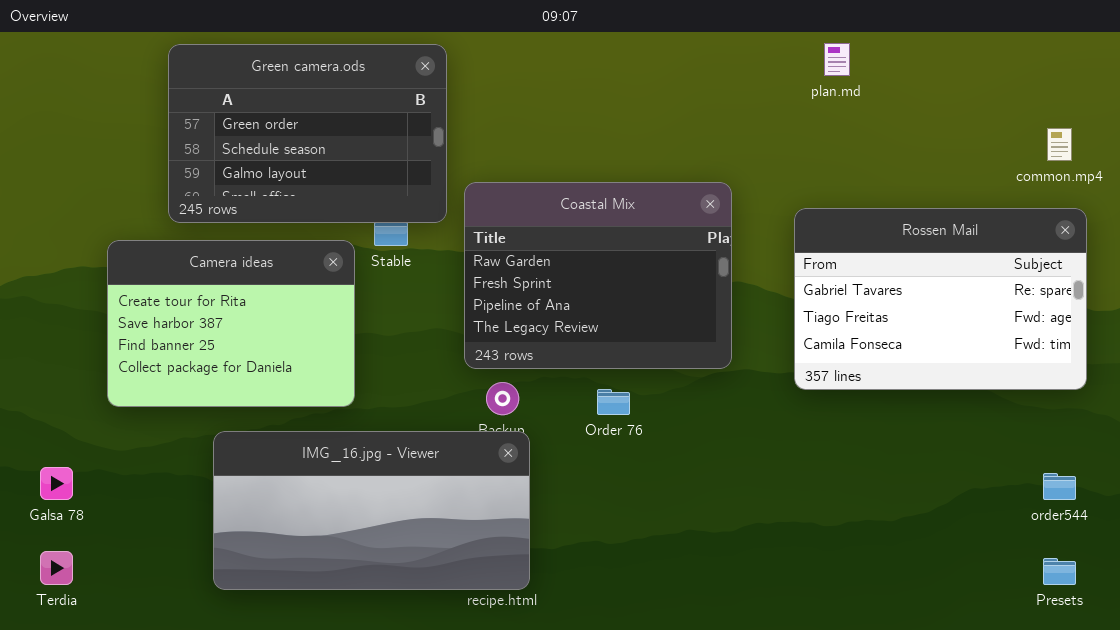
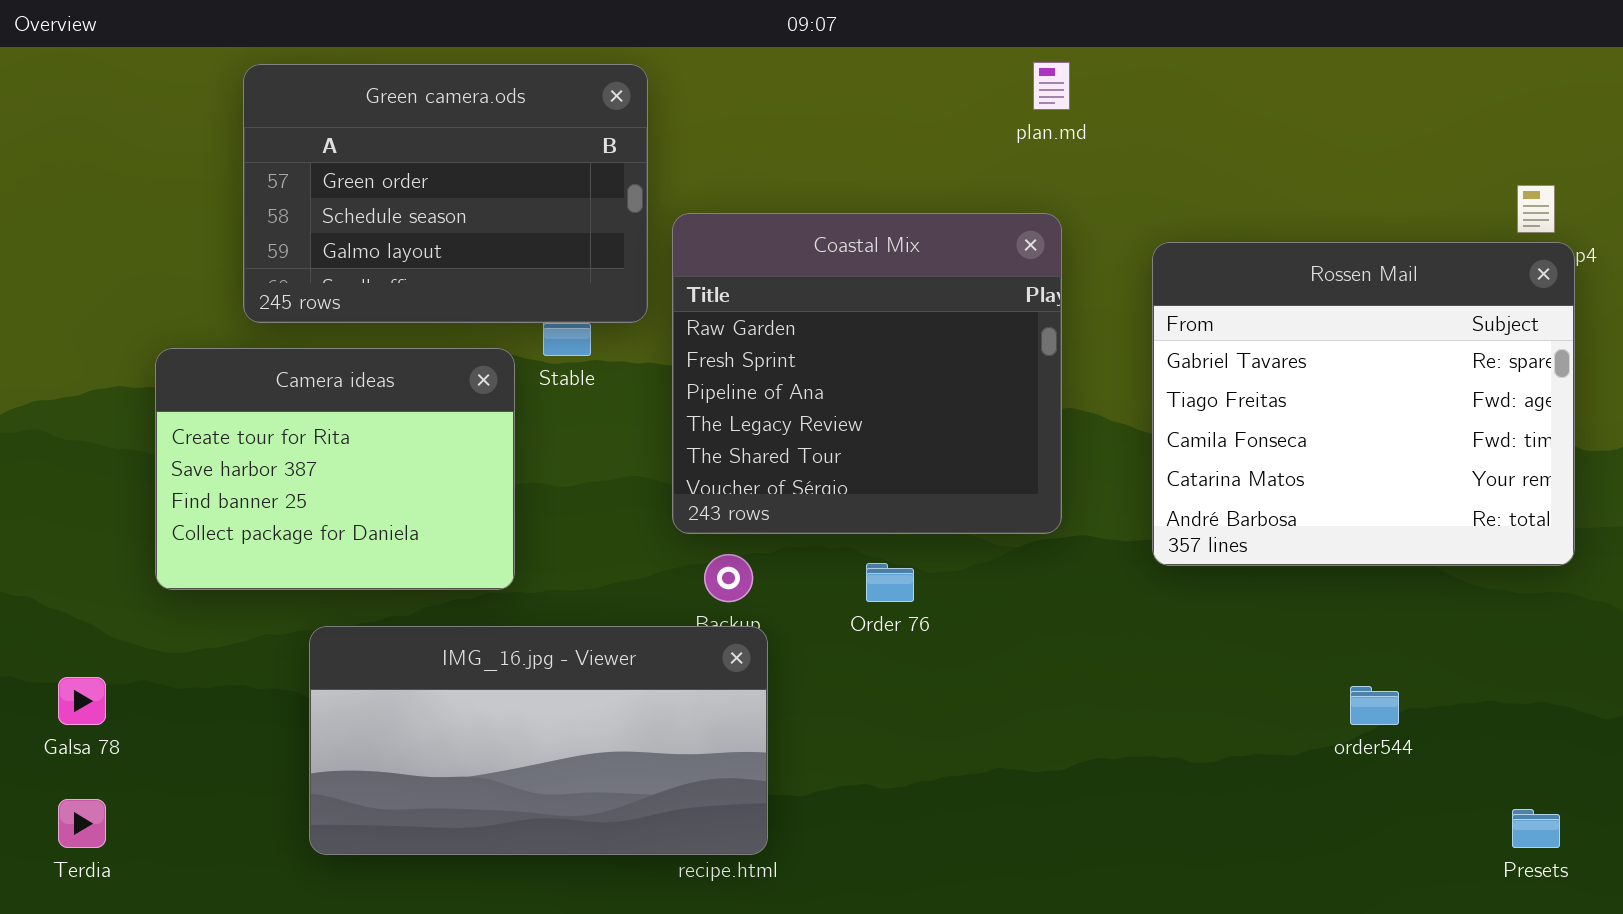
plan.md: [824,43,850,76] -> [1033,62,1070,110], moved
Coastal Mix: [464,182,732,369] -> [672,213,1062,534], resized
Rossen Mail: [794,208,1087,390] -> [1152,242,1575,566], resized
order544: [1043,473,1076,500] -> [1350,686,1399,725], moved

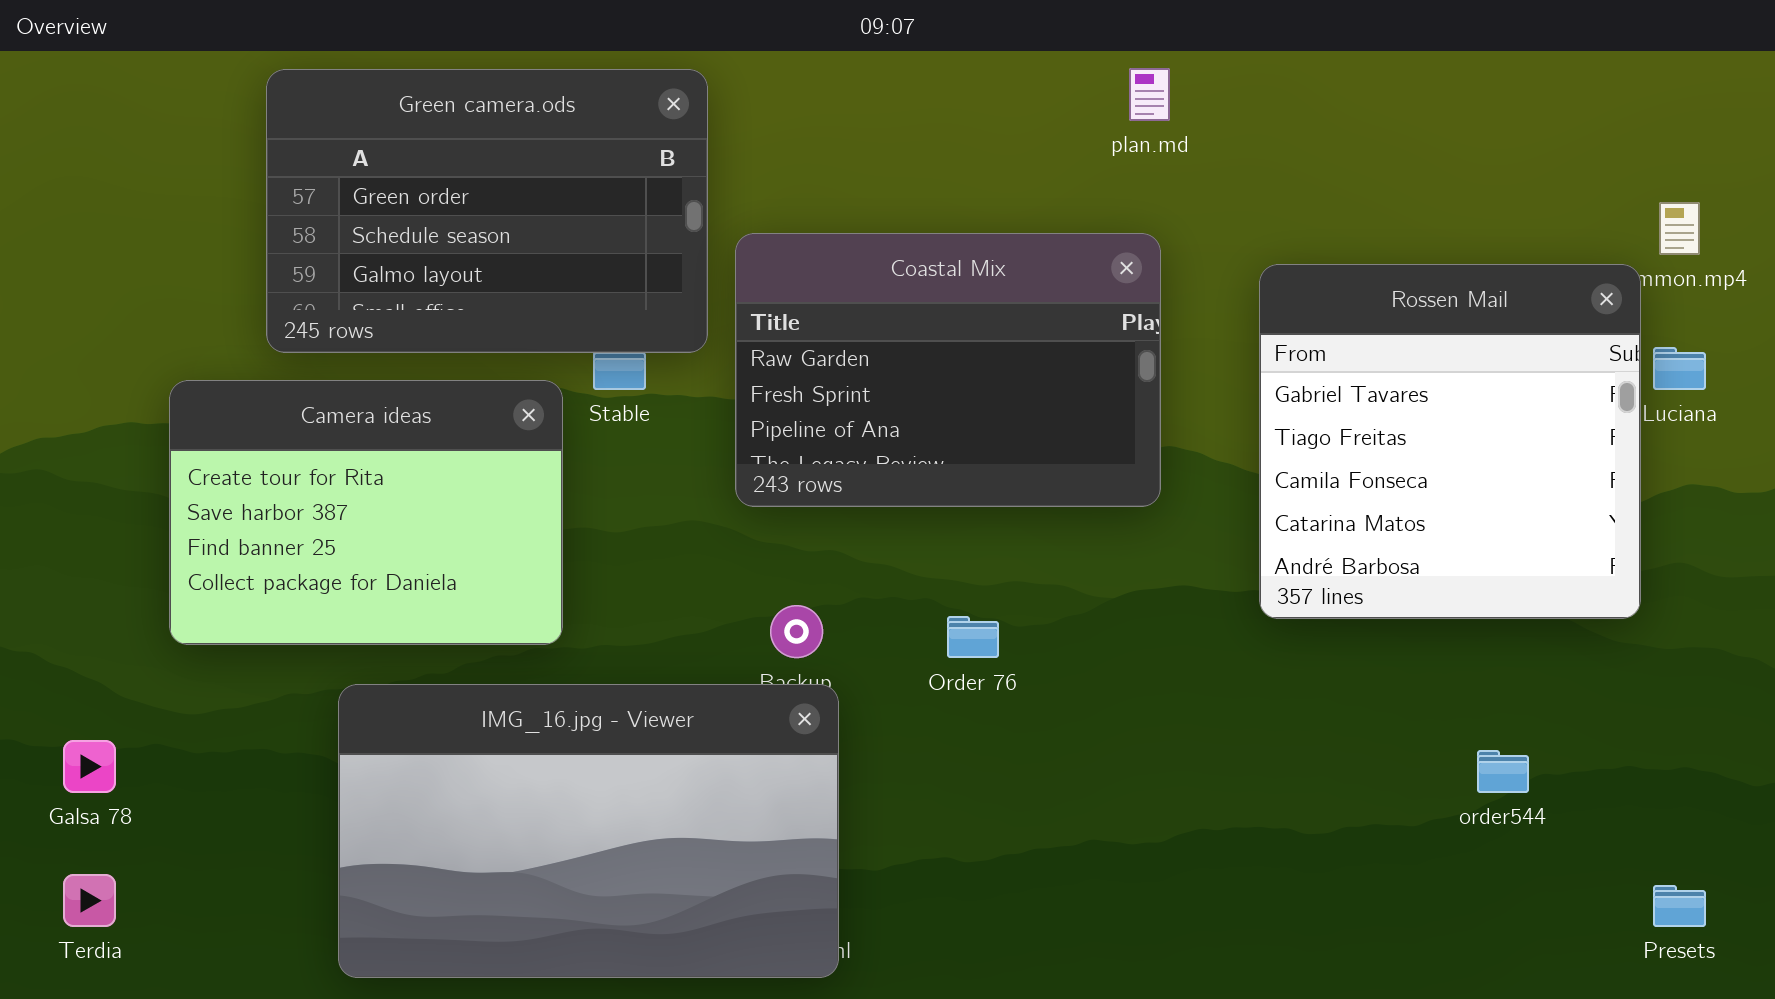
Coastal Mix: [672,213,1062,534] -> [735,233,1161,507], resized
Rossen Mail: [1152,242,1575,566] -> [1259,264,1641,619], resized
IMG_16.jpg - Viewer: [309,626,768,855] -> [338,684,839,978], resized

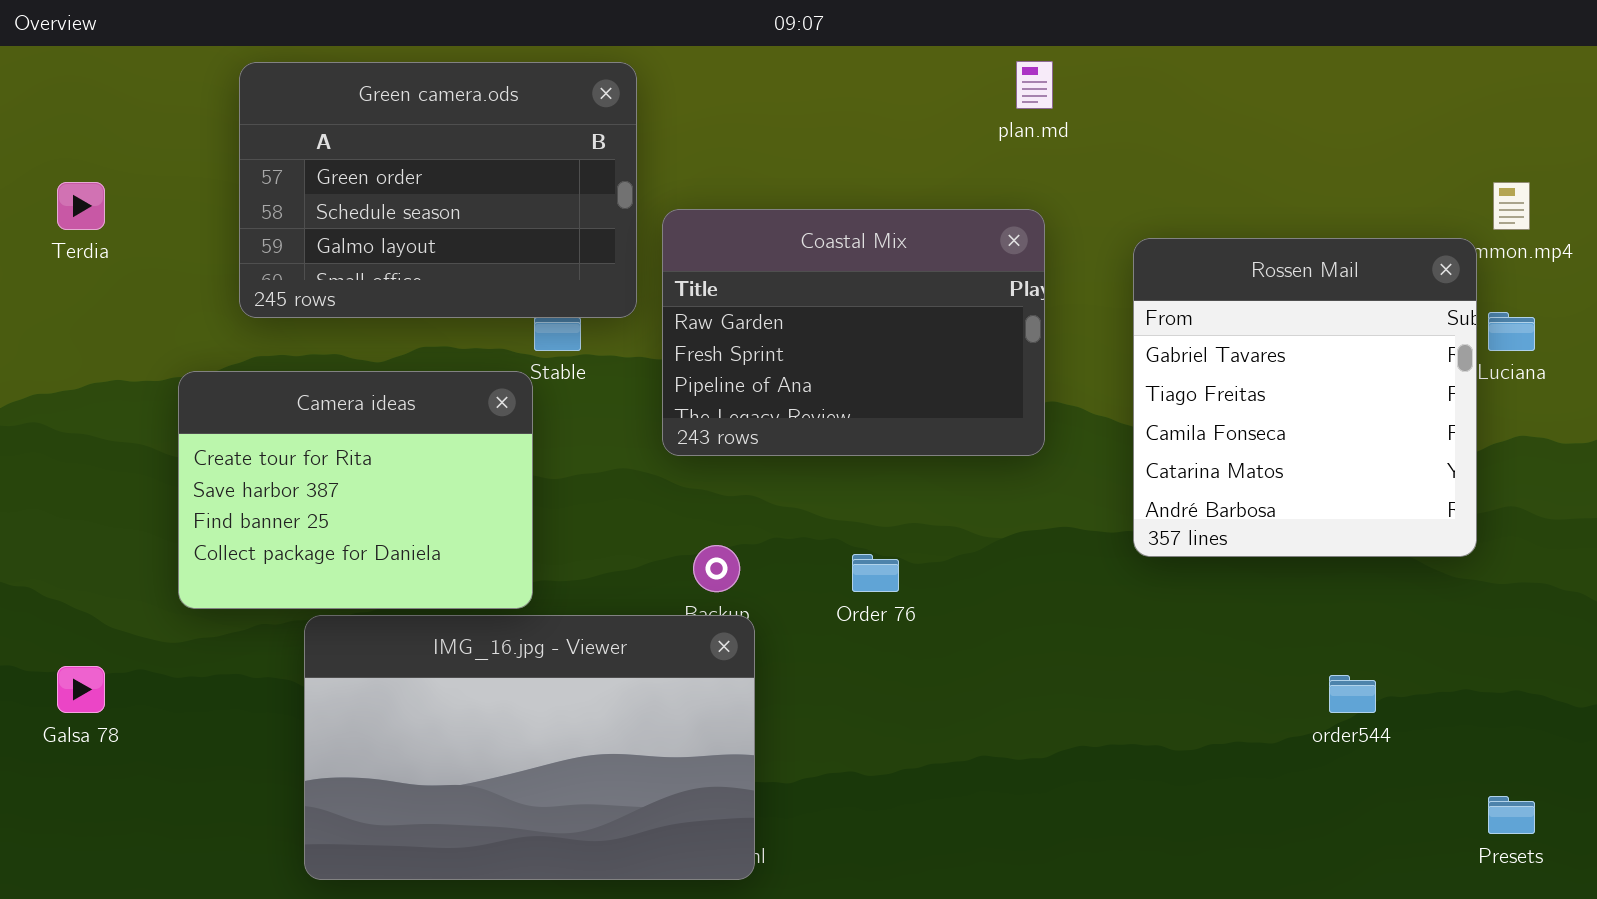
Camera ideas: [169,380,563,645] -> [178,371,533,609], moved
Terdia: [63,874,116,927] -> [57,182,105,230], moved

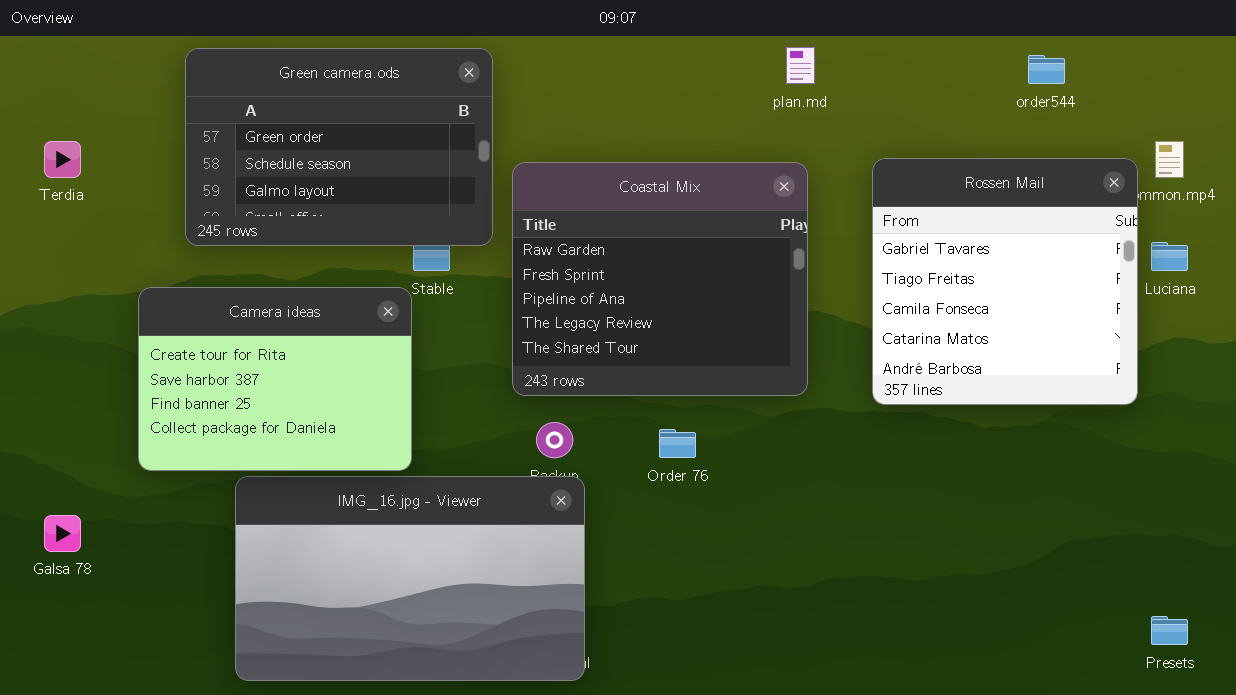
Coastal Mix: [662,209,1045,456] -> [512,162,808,396], resized
Rossen Mail: [1133,238,1477,557] -> [872,158,1138,405], moved
order544: [1329,675,1376,713] -> [1028,55,1065,84], moved

